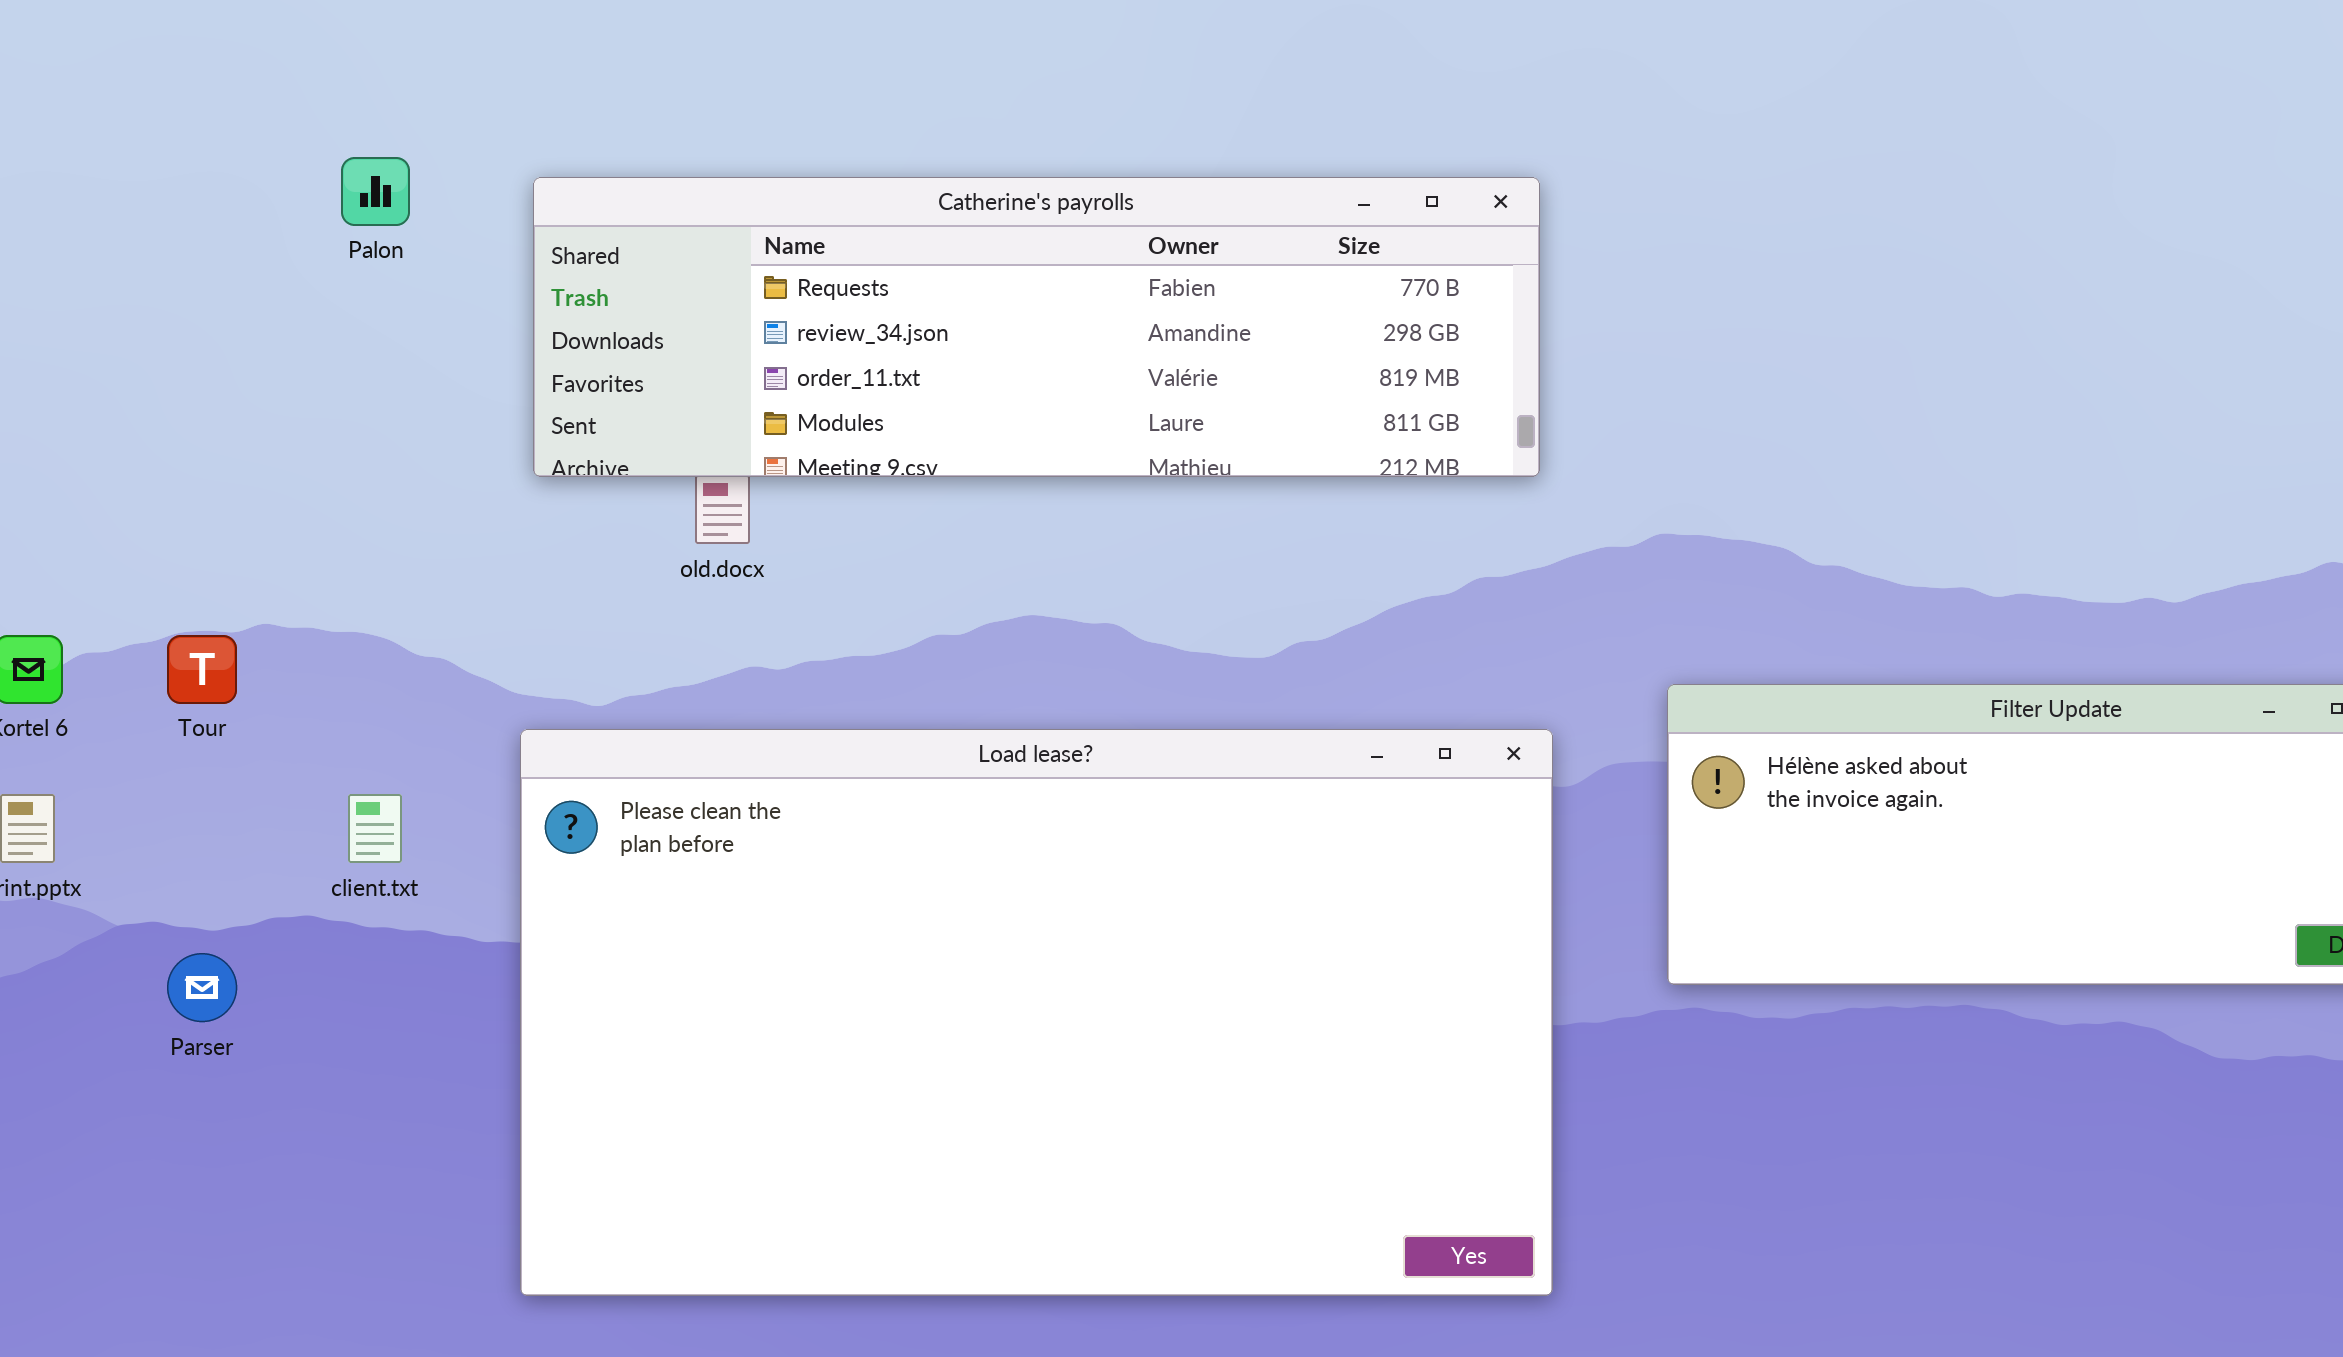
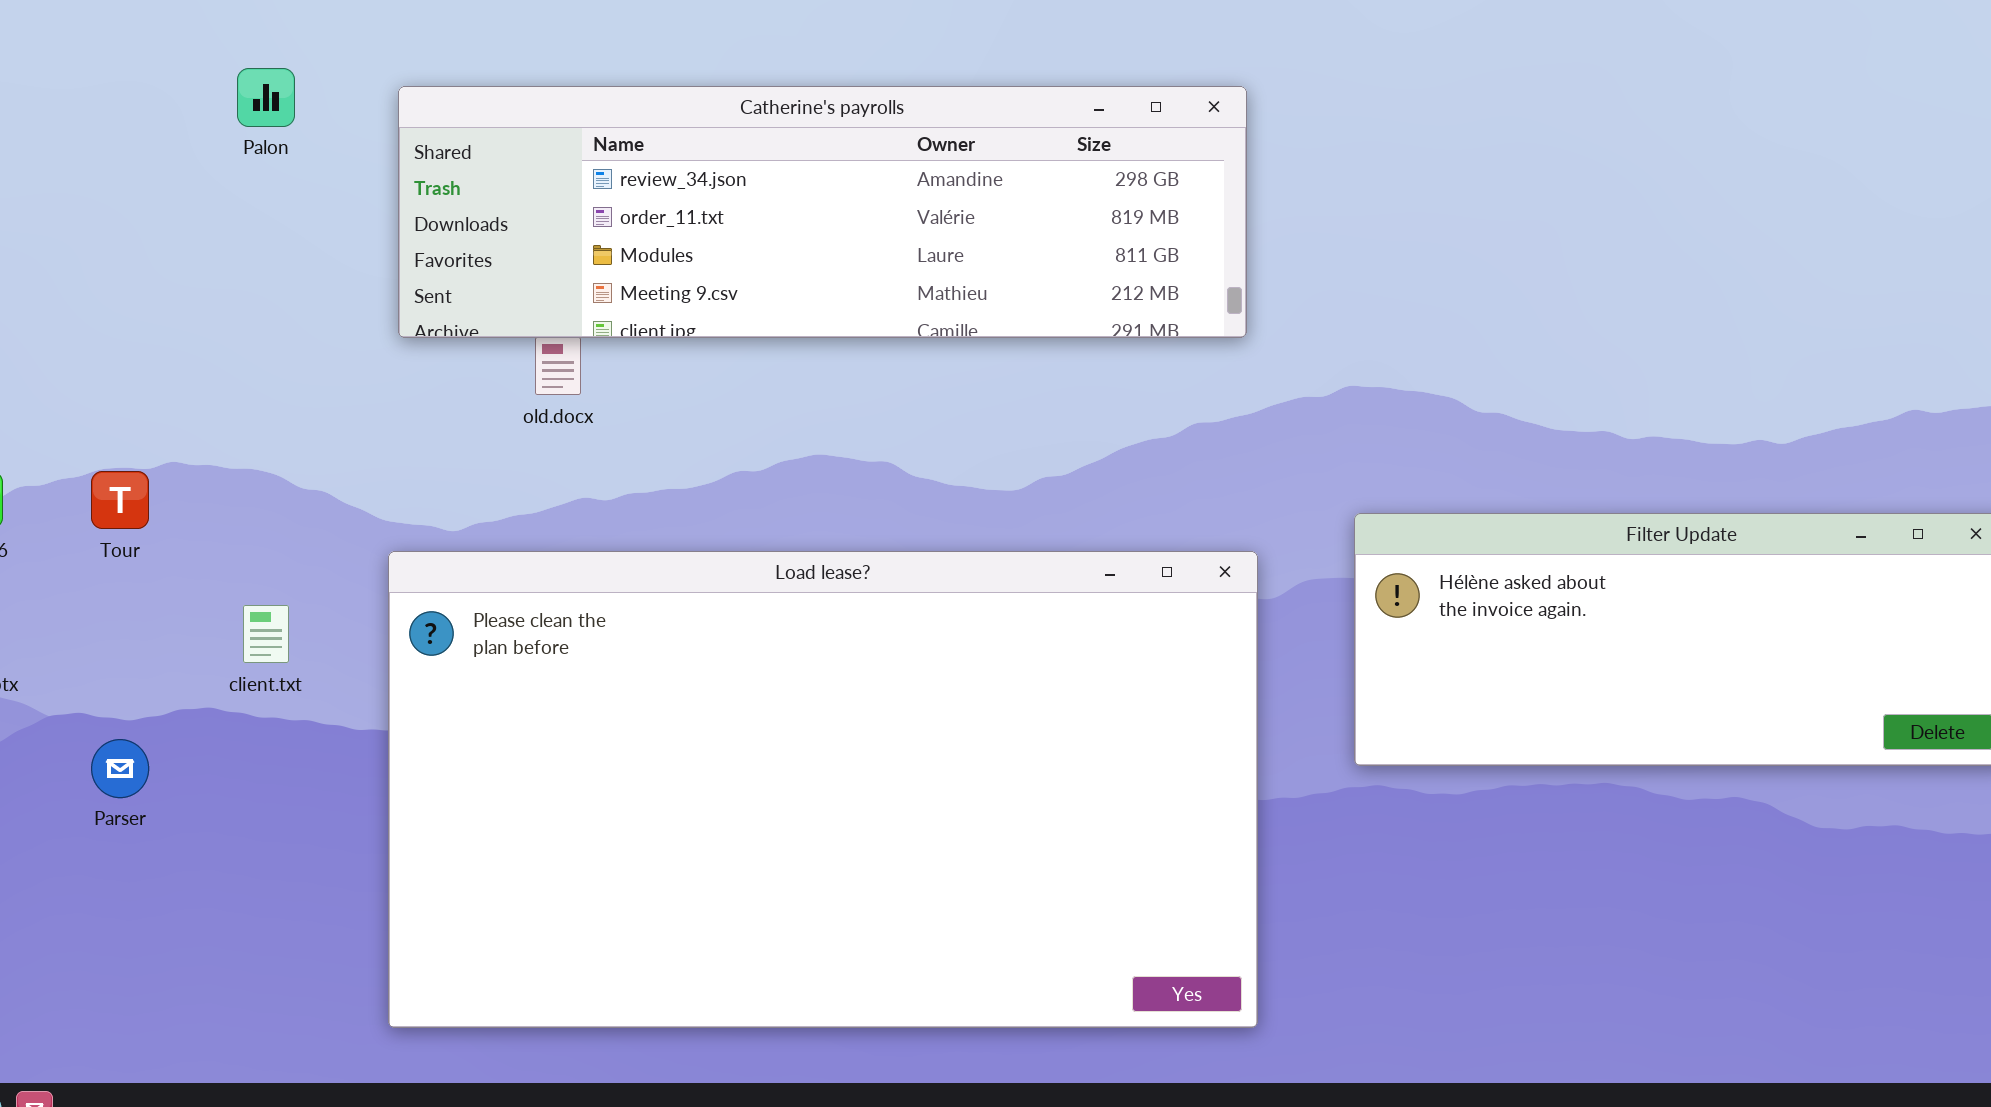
Catherine's payrolls: [533,177,1540,477] -> [398,86,1247,338], scrolled down 1 row

